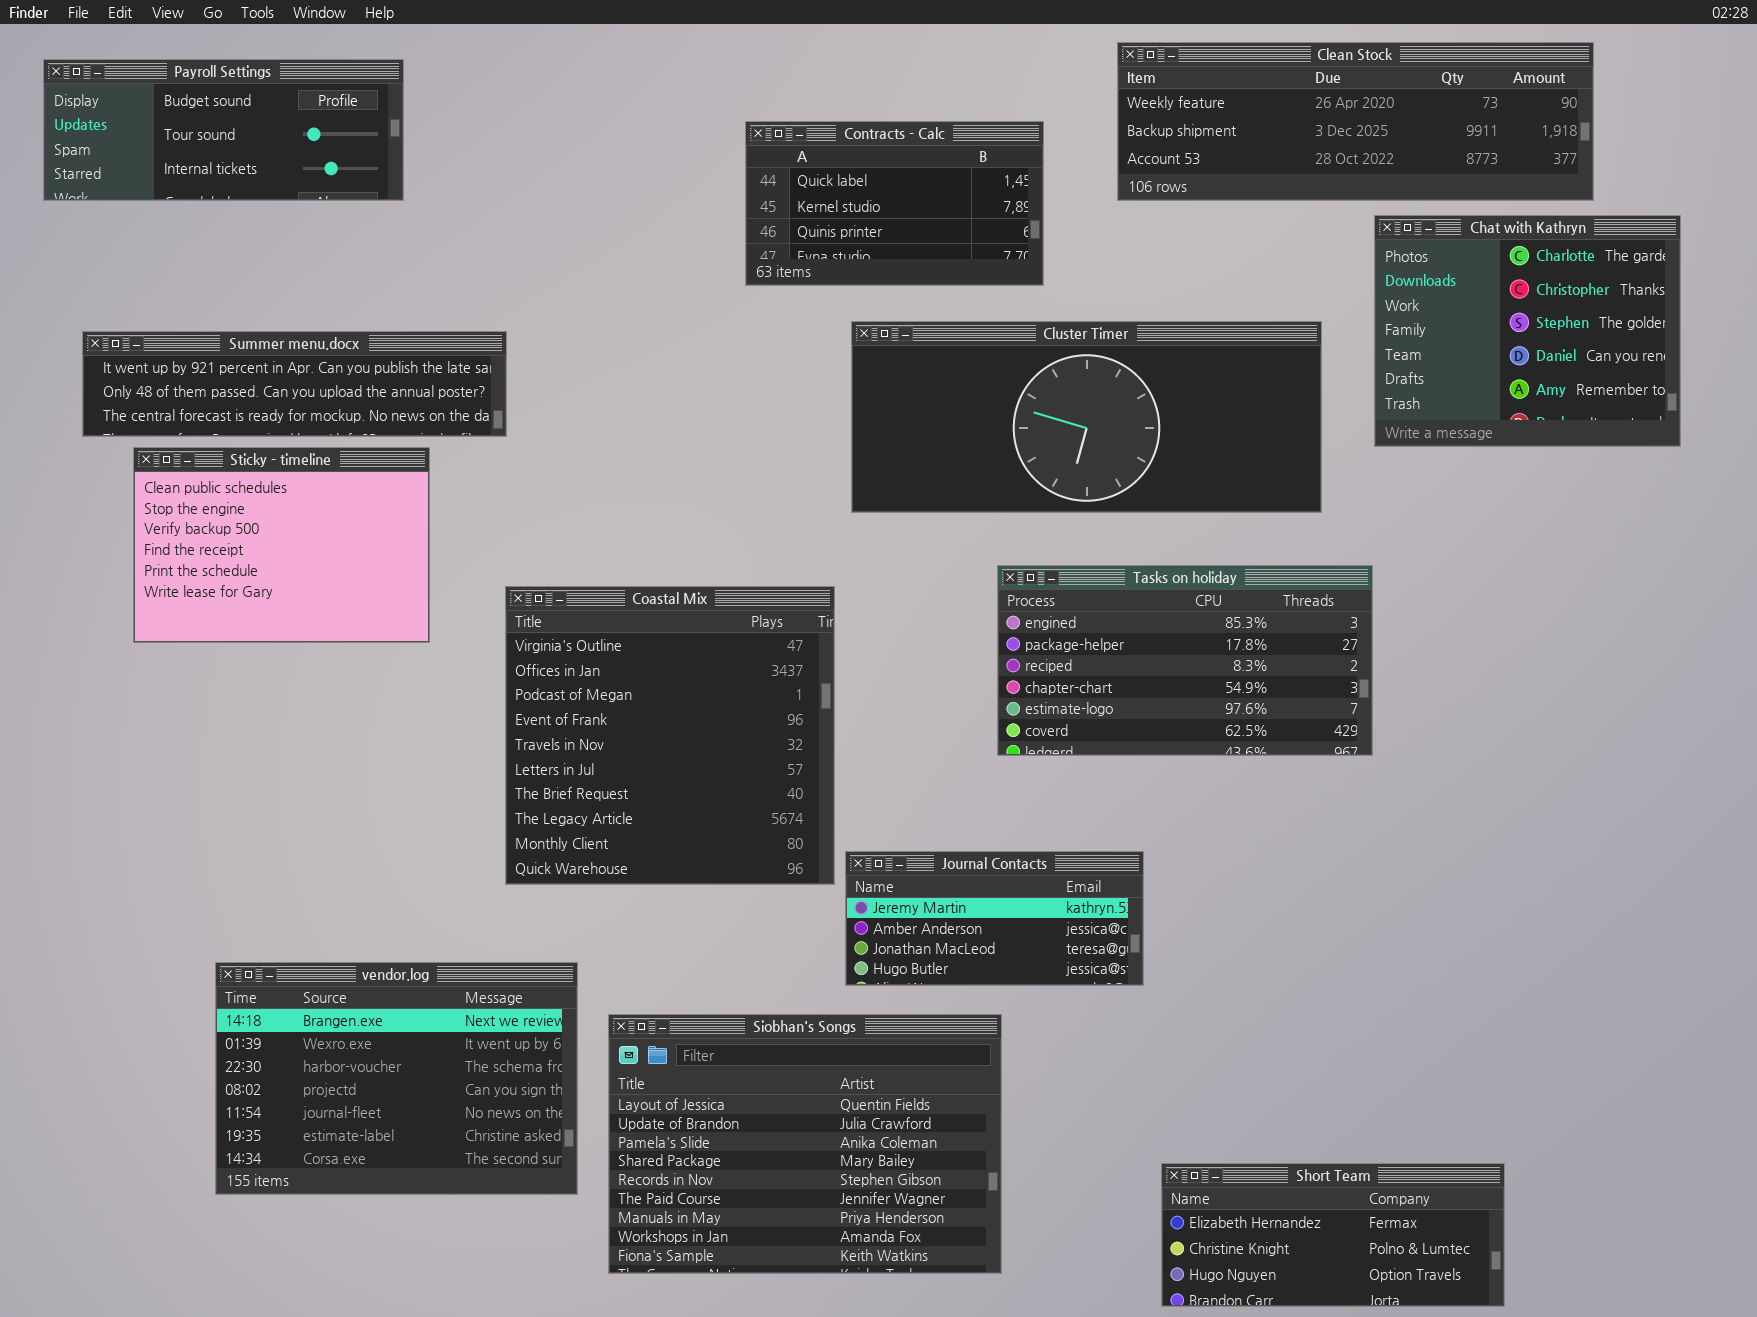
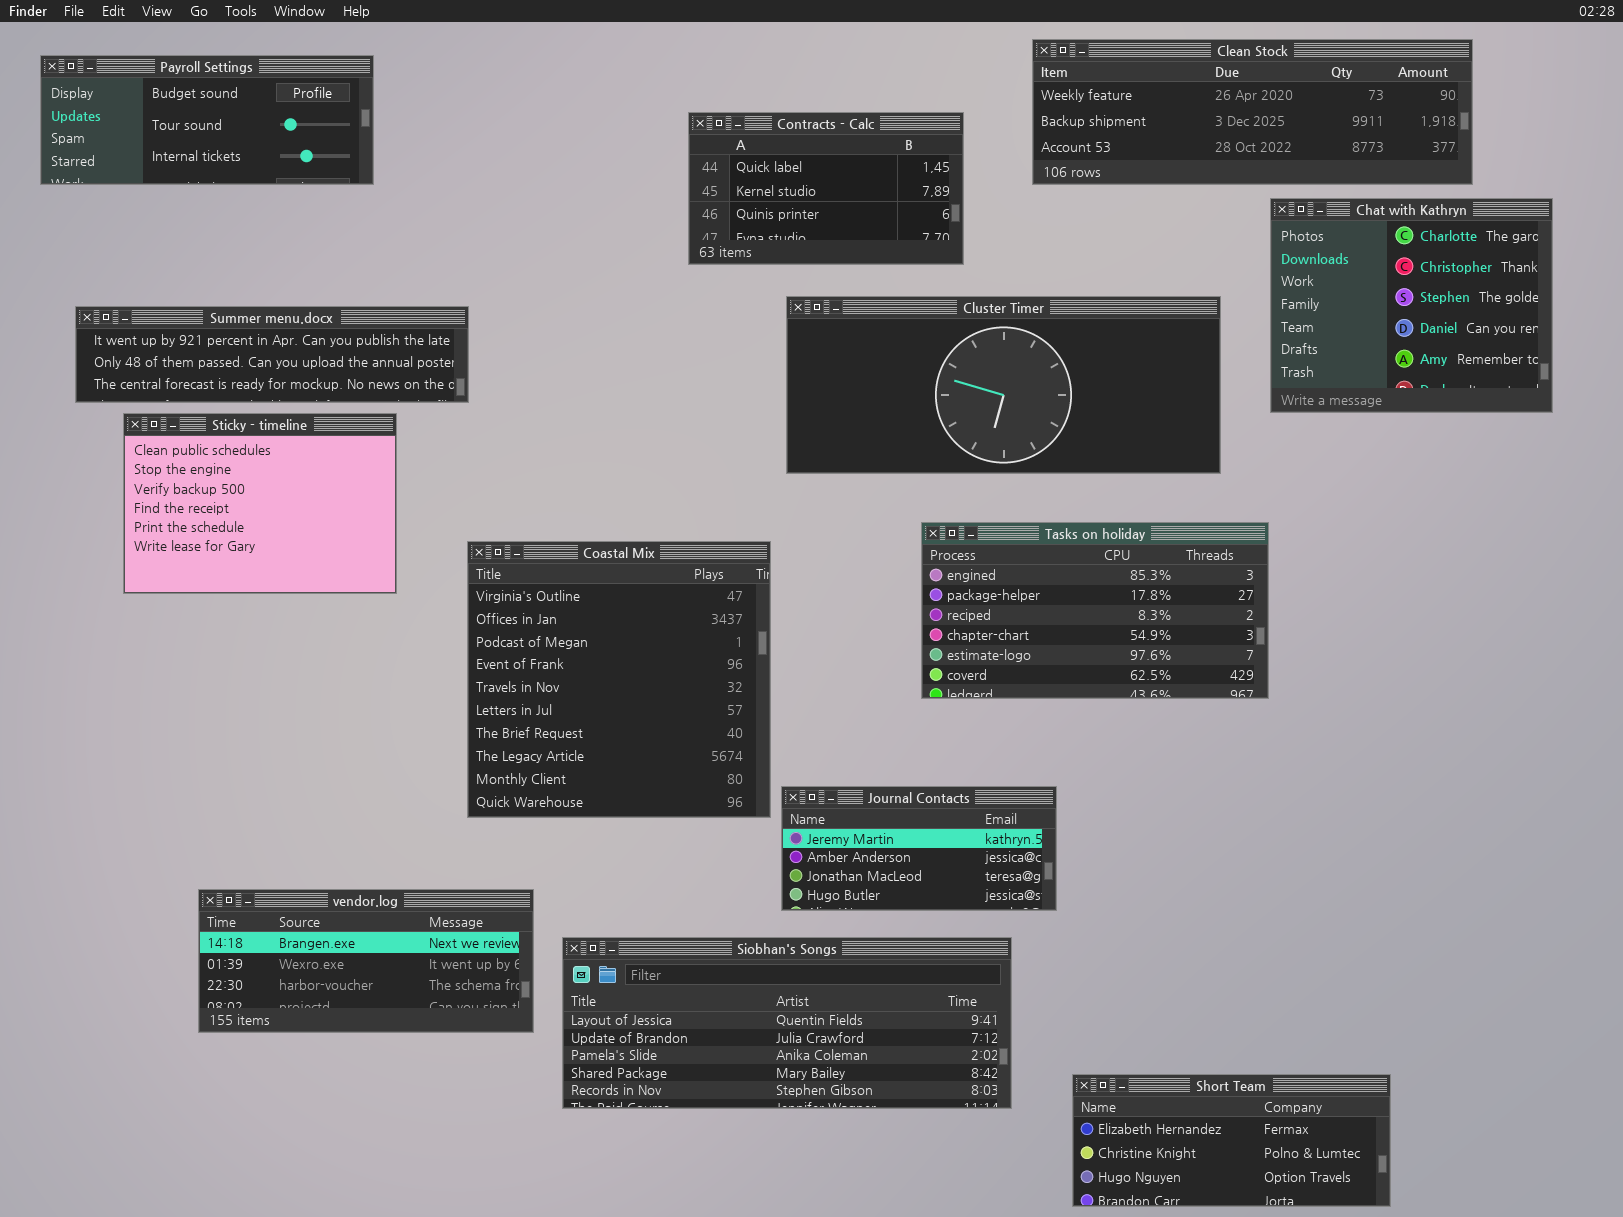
vendor.log: [215,962,578,1195] -> [198,889,534,1033], resized
Siobhan's Songs: [608,1014,1002,1274] -> [562,937,1012,1109], resized

